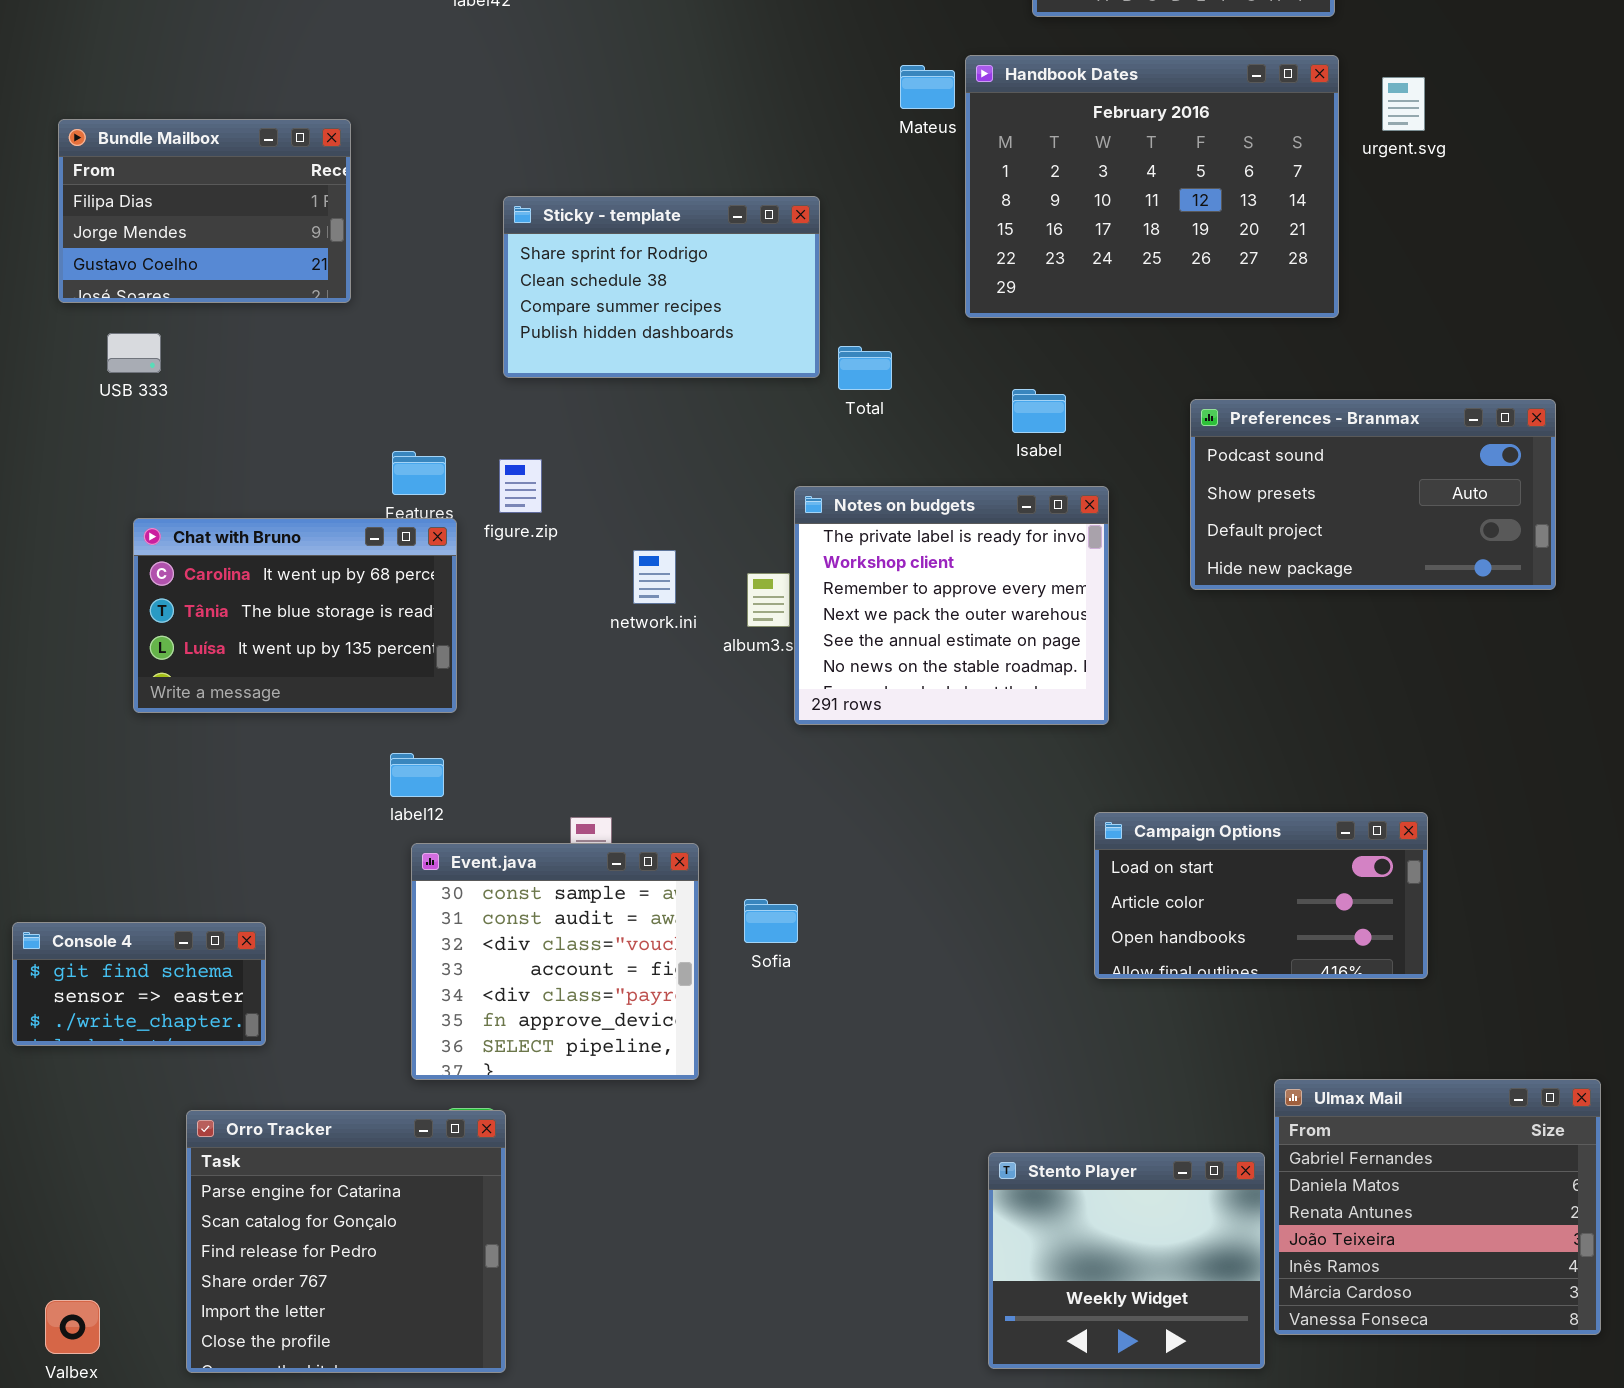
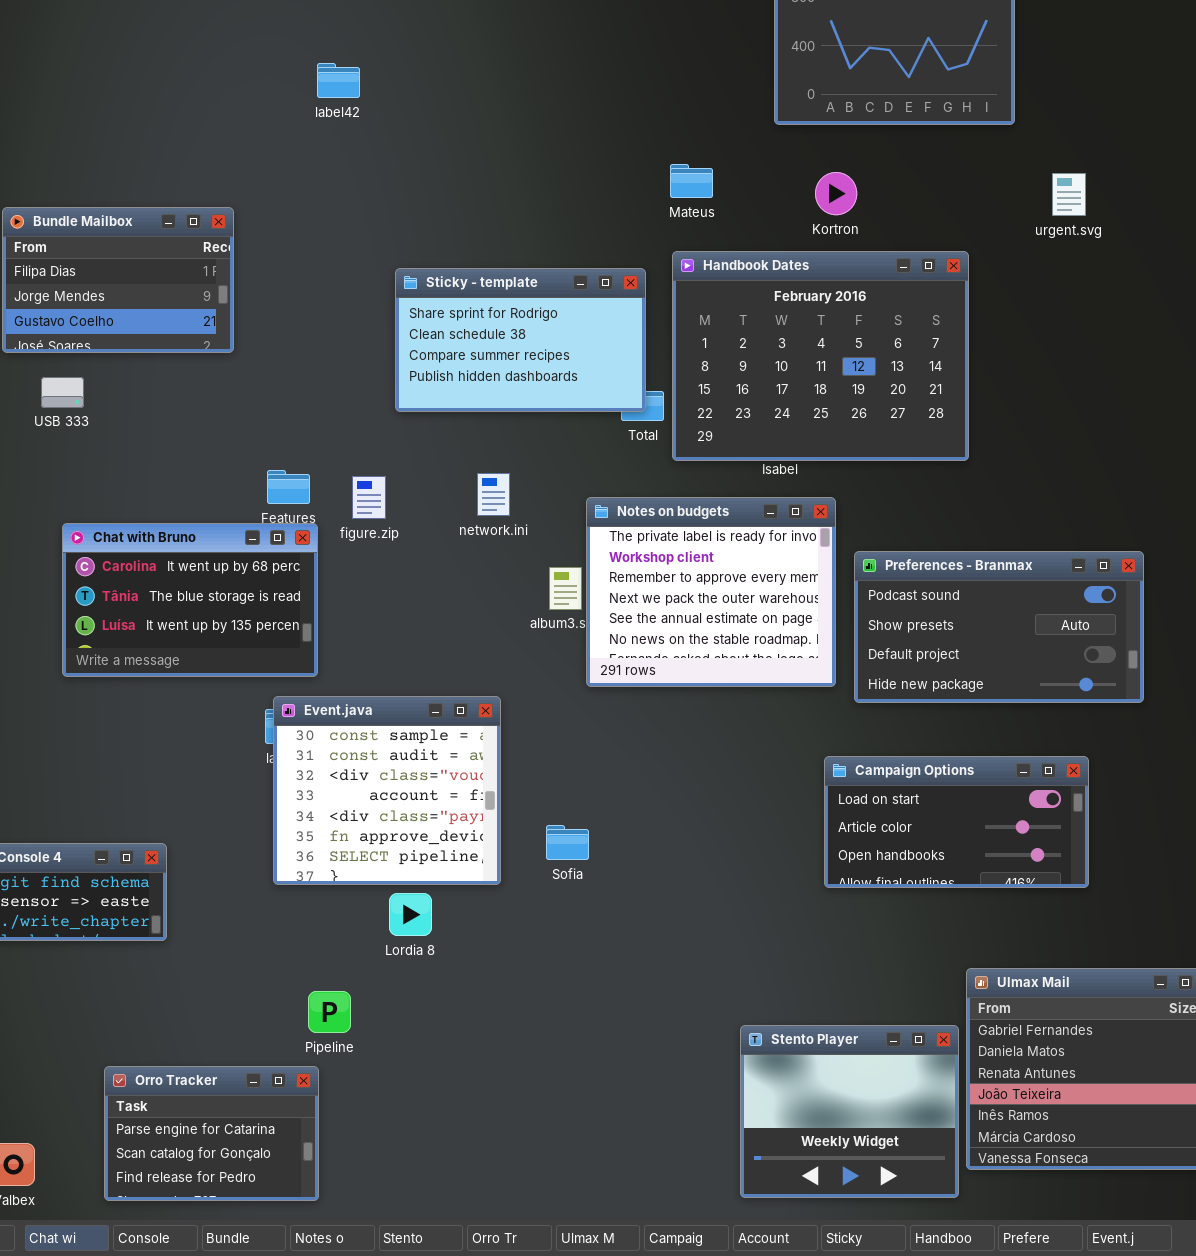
Handbook Dates: [965,55,1339,318] -> [672,251,969,461], moved
Sticky - template: [503,196,820,378] -> [395,268,646,412], moved
Preferences - Branmax: [1190,399,1556,590] -> [854,551,1144,703], moved
network.ini: [633,550,676,604] -> [477,473,510,516], moved
Event.java: [411,843,699,1080] -> [273,696,501,885], moved
Orro Tracker: [186,1110,506,1373] -> [104,1066,319,1201], resized

